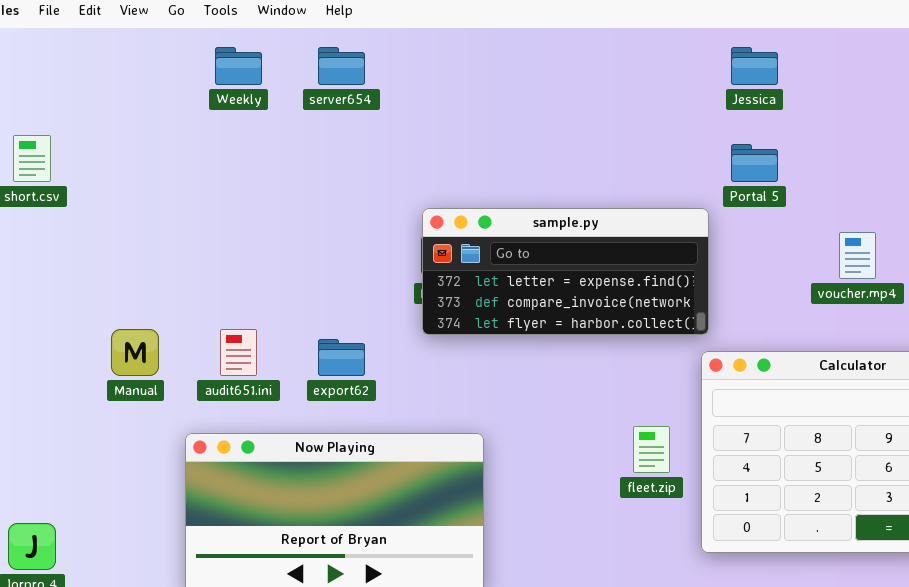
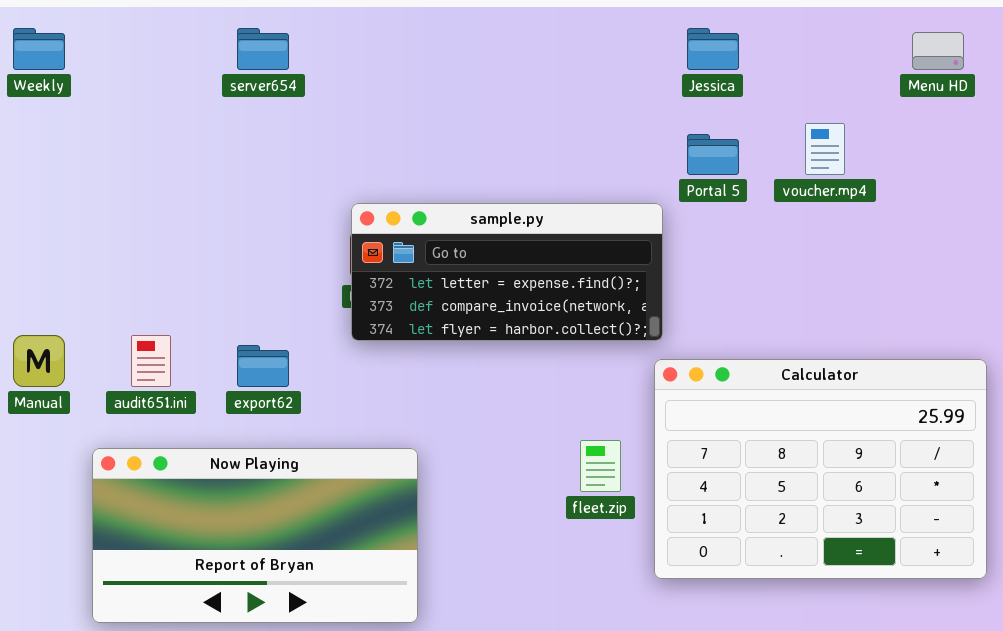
Weekly: [215,47,262,85] -> [13,28,65,70], moved
voucher.mp4: [839,232,876,279] -> [805,123,845,175], moved

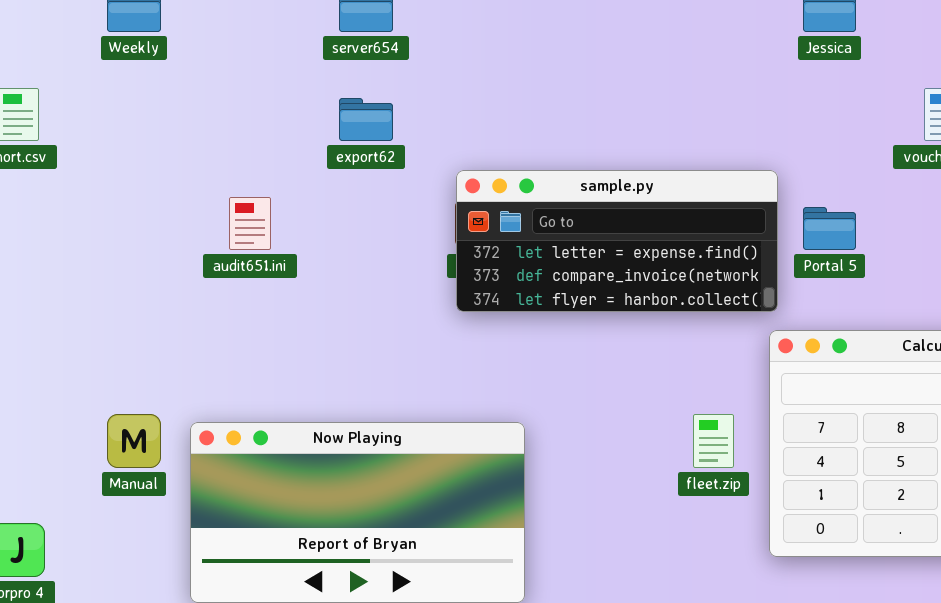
Portal 5: [687,134,739,175] -> [803,207,856,250], moved
Manual: [13,335,65,387] -> [107,414,161,468], moved
audit651.ini: [131,335,171,387] -> [229,197,271,250], moved
export62: [237,345,289,387] -> [339,98,393,141], moved

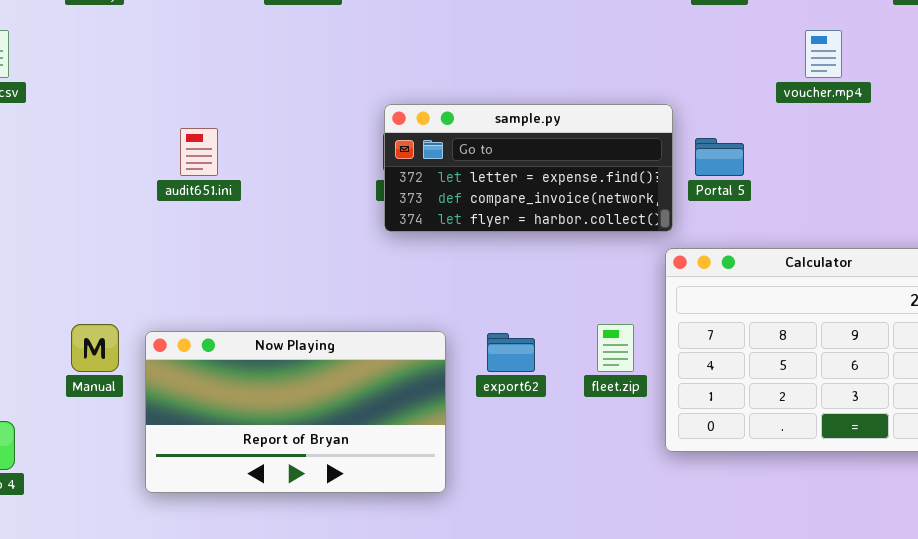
export62: [339,98,393,141] -> [487,333,535,372], moved

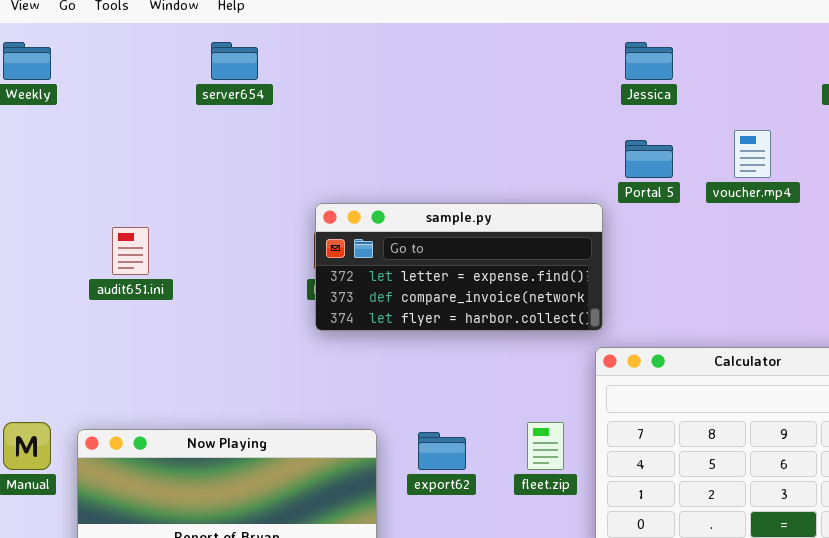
Portal 5: [695,138,744,176] -> [625,140,673,178], moved

